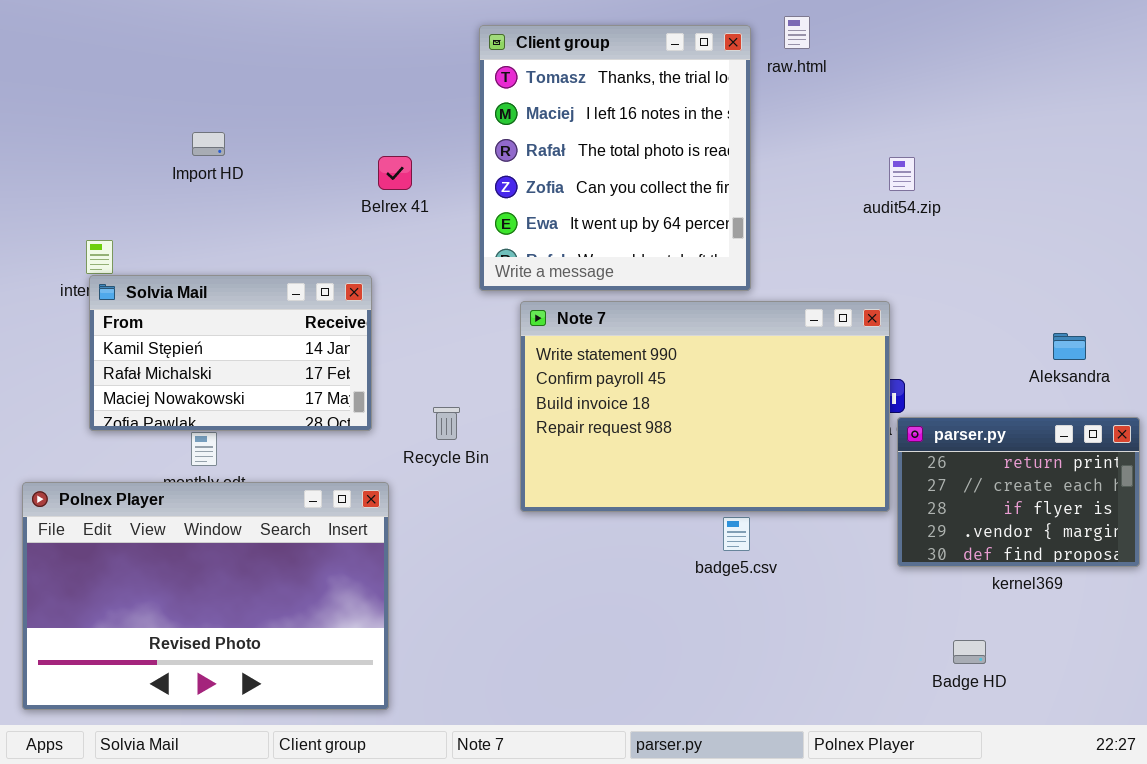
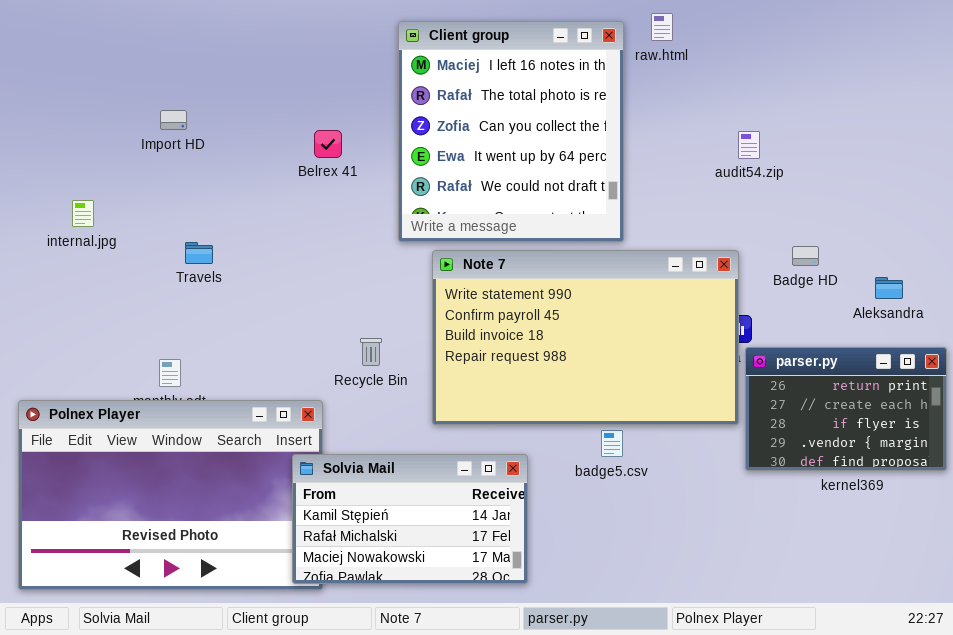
Client group: [479,25,751,291] -> [398,21,624,242], scrolled down 1 row
Solvia Mail: [89,275,372,431] -> [292,454,528,584], moved
Badge HD: [953,640,986,664] -> [792,246,819,266], moved

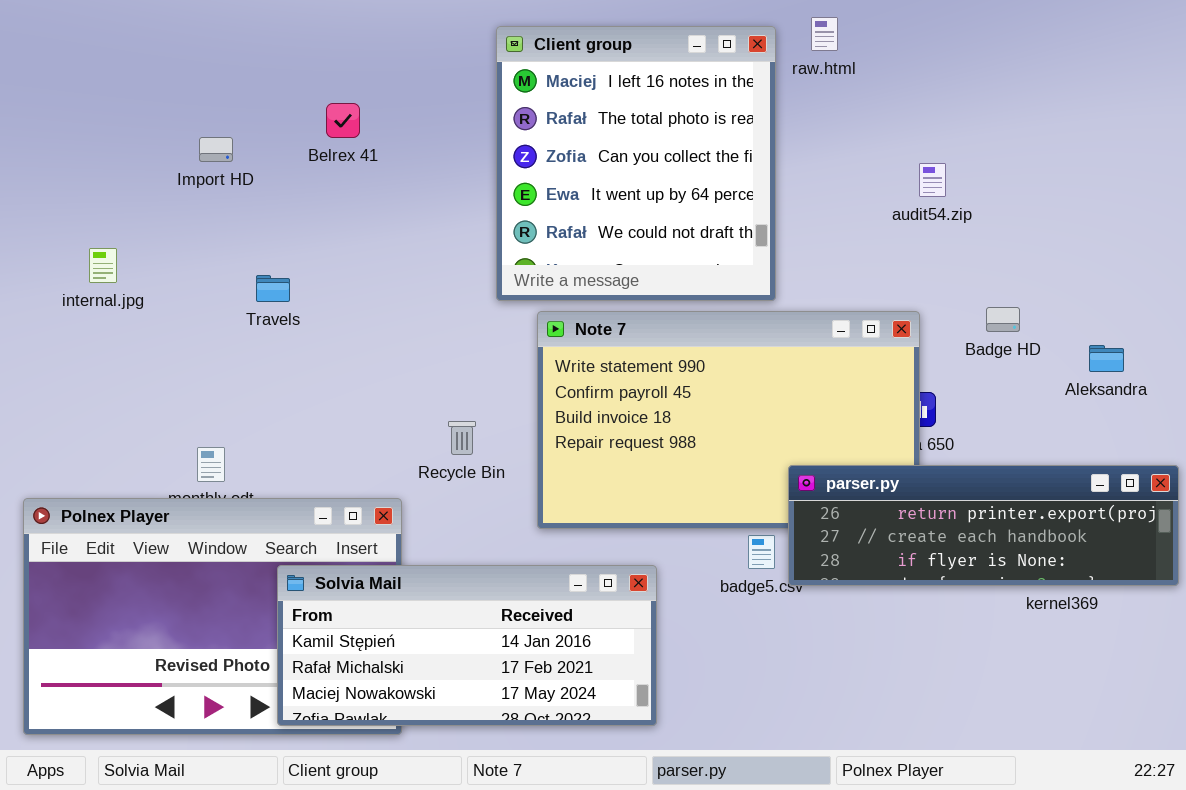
Belrex 41: [314,130,342,158] -> [326,103,360,138], moved
Travels: [185,242,213,264] -> [256,275,290,302], moved
parser.py: [745,347,947,471] -> [788,465,1179,586], resized
Solvia Mail: [292,454,528,584] -> [277,565,657,726], resized

